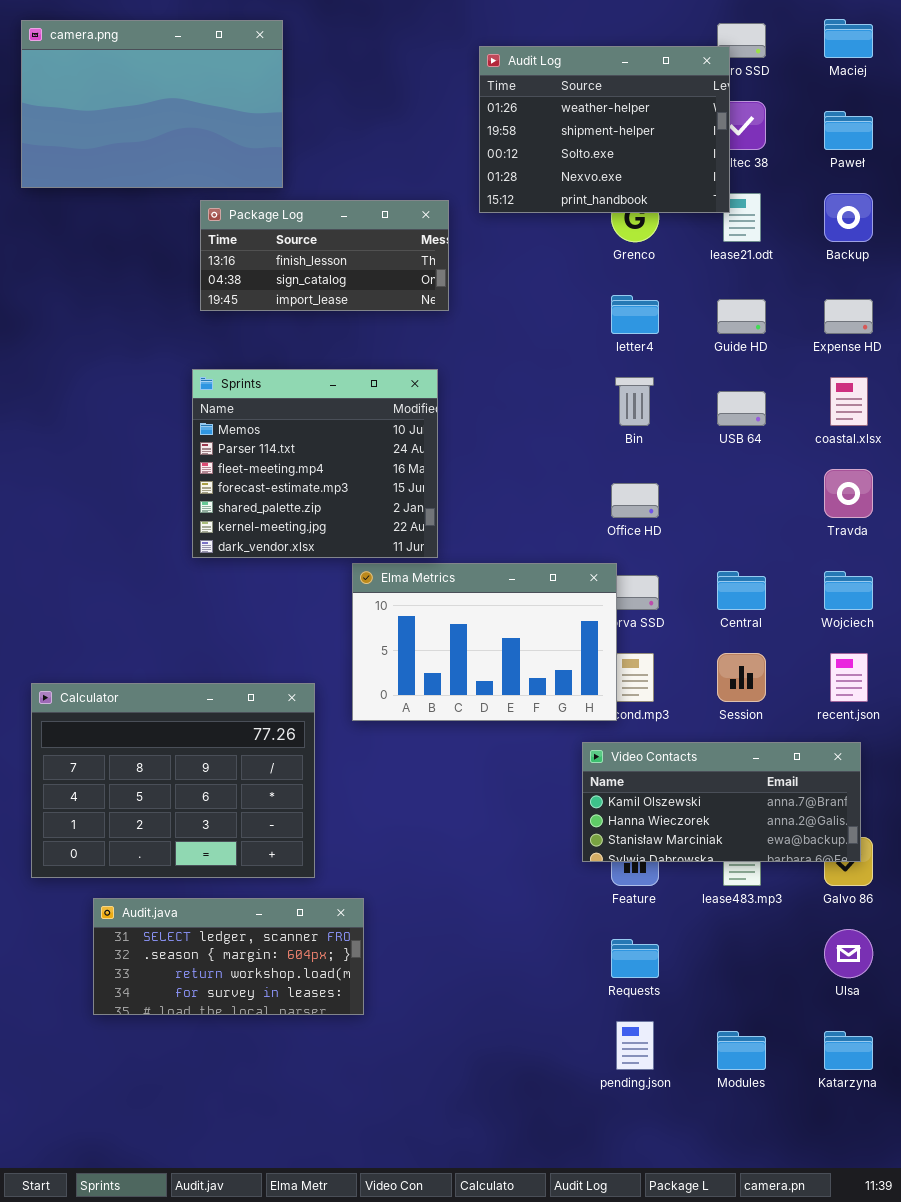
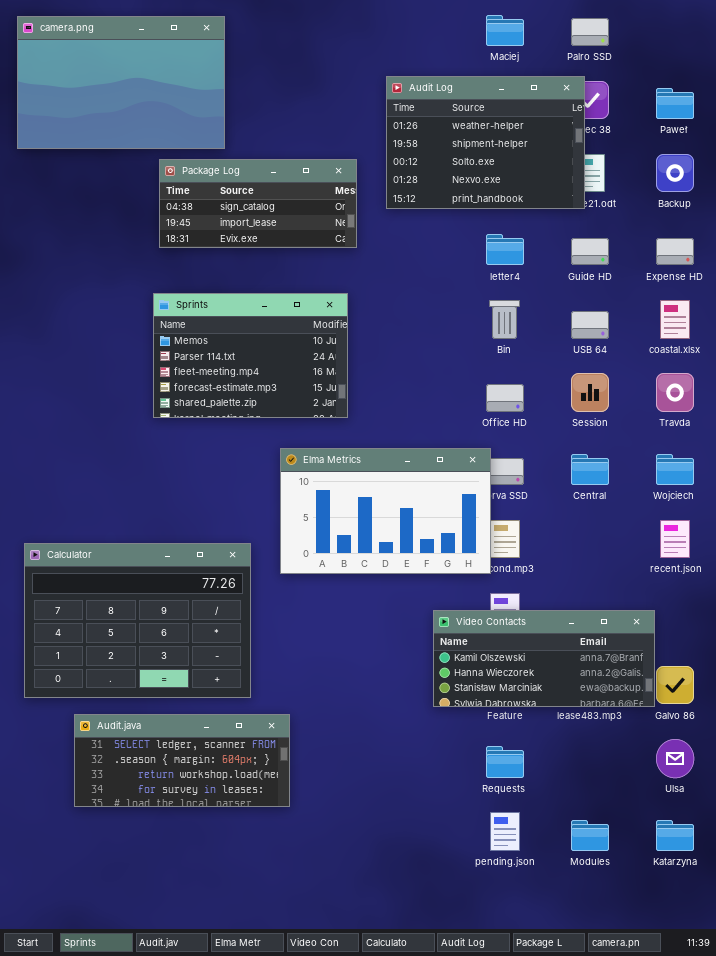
Maciej: [824,19,873,58] -> [486,15,524,46], moved
Audit Log: [479,46,730,213] -> [386,76,585,209], moved
Package Log: [200,200,449,311] -> [159,159,357,248], scrolled down 1 row
Sprints: [192,369,438,558] -> [153,293,348,418], resized
Session: [717,653,766,702] -> [571,373,609,412], moved
Video Contacts: [582,742,861,862] -> [433,610,655,707], moved

